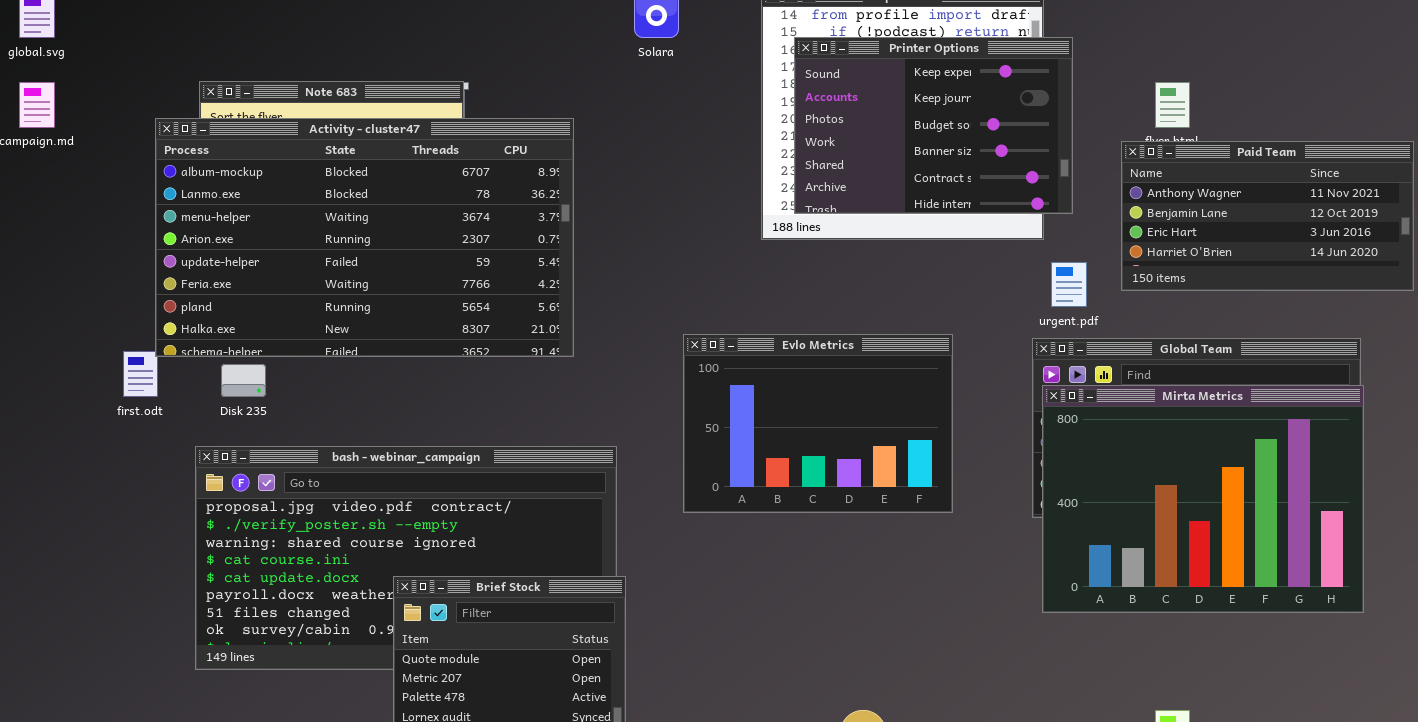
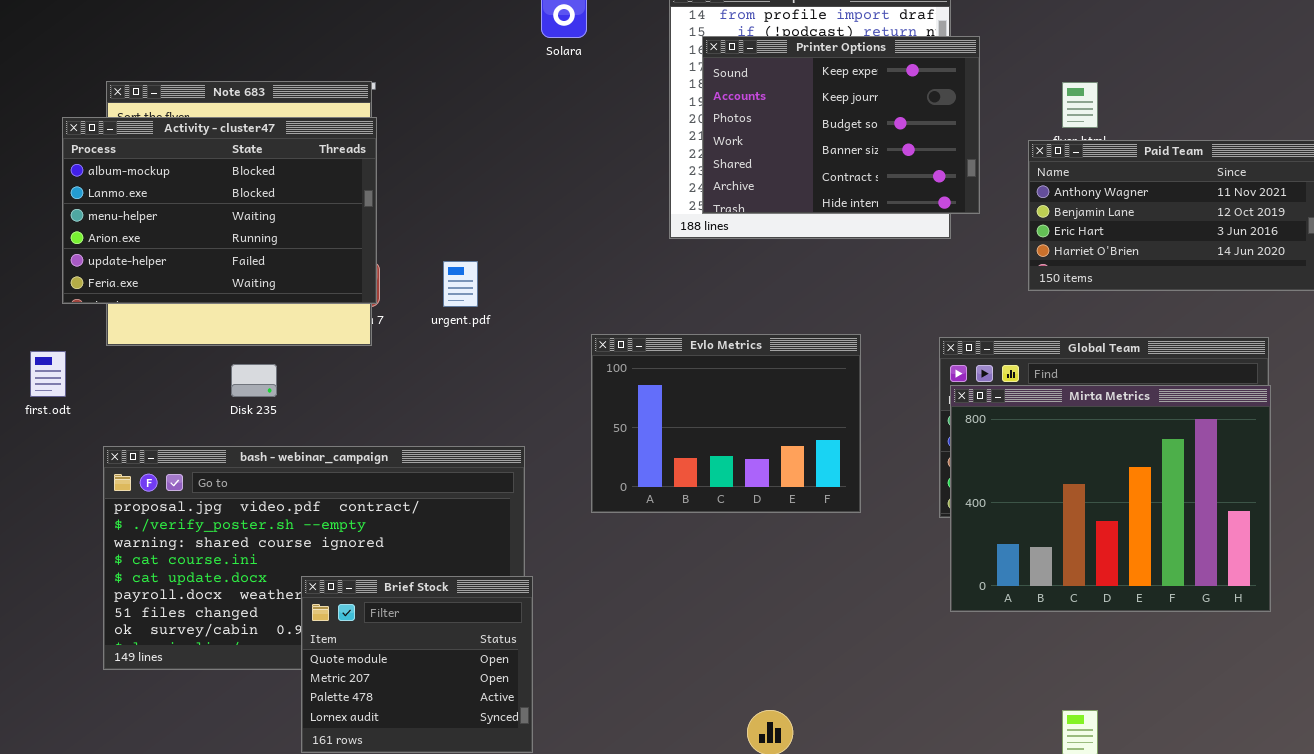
Activity - cluster47: [155,118,574,357] -> [62,117,377,304], resized
urgent.pdf: [1051,262,1087,307] -> [443,261,478,307], moved
Disk 235: [221,364,266,397] -> [231,364,277,397], moved

